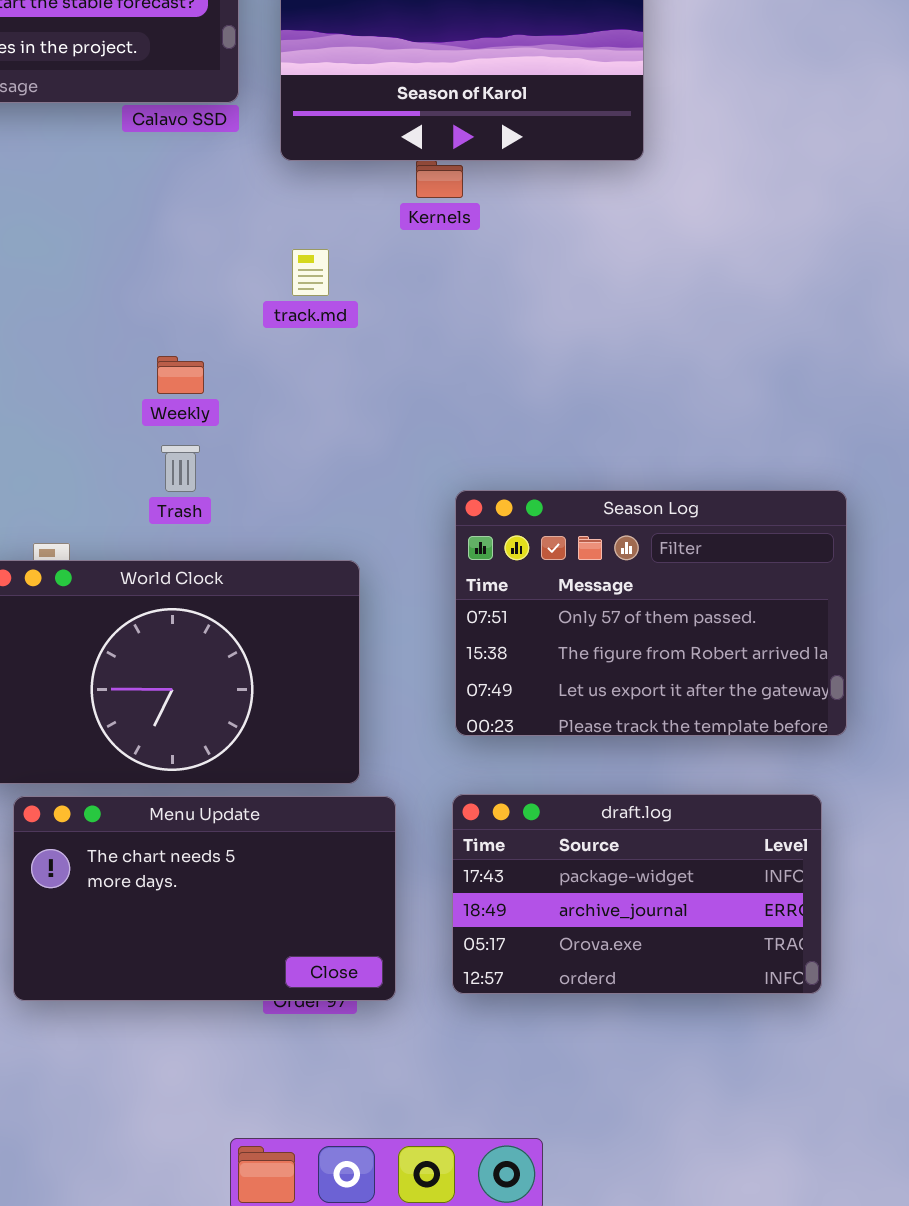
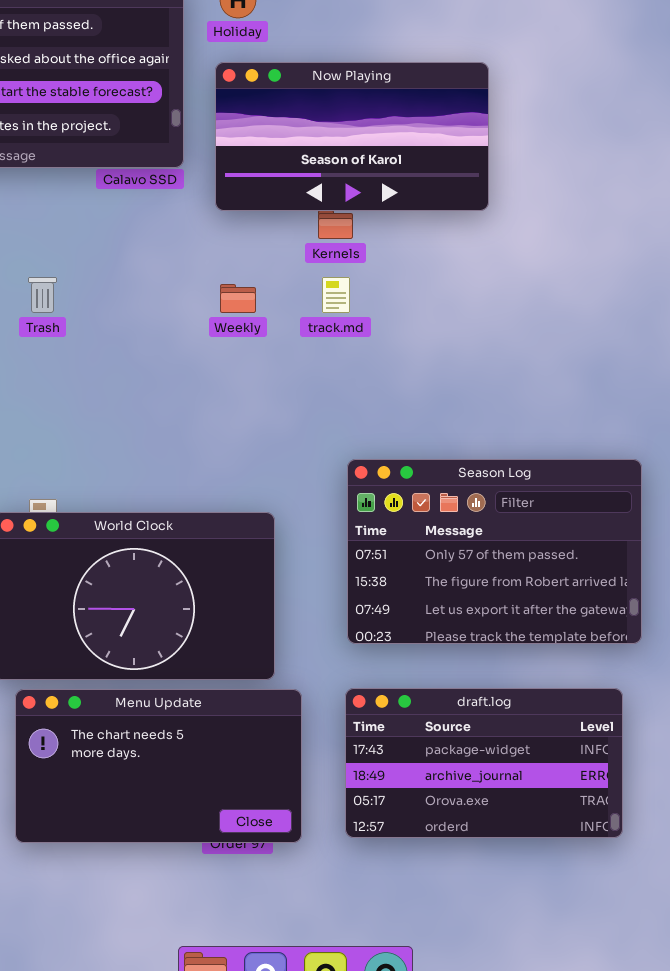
track.md: [292,249,329,296] -> [322,277,350,313], moved
Weekly: [157,356,204,394] -> [220,284,256,313], moved
Trash: [161,445,200,492] -> [28,277,57,313], moved

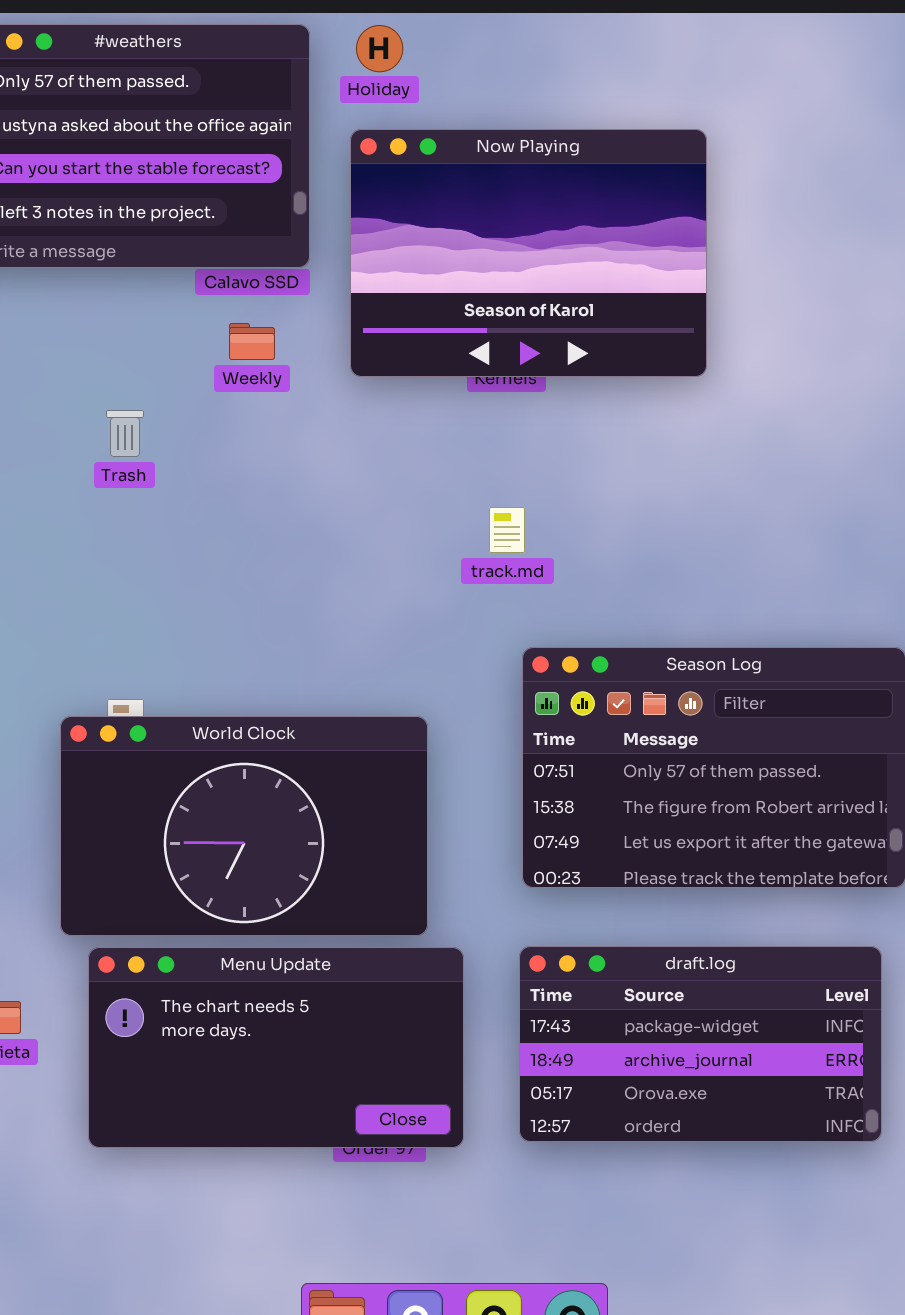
Now Playing: [215,62,489,211] -> [350,129,707,377], resized
track.md: [322,277,350,313] -> [489,507,525,553], moved
Weekly: [220,284,256,313] -> [229,323,275,360], moved

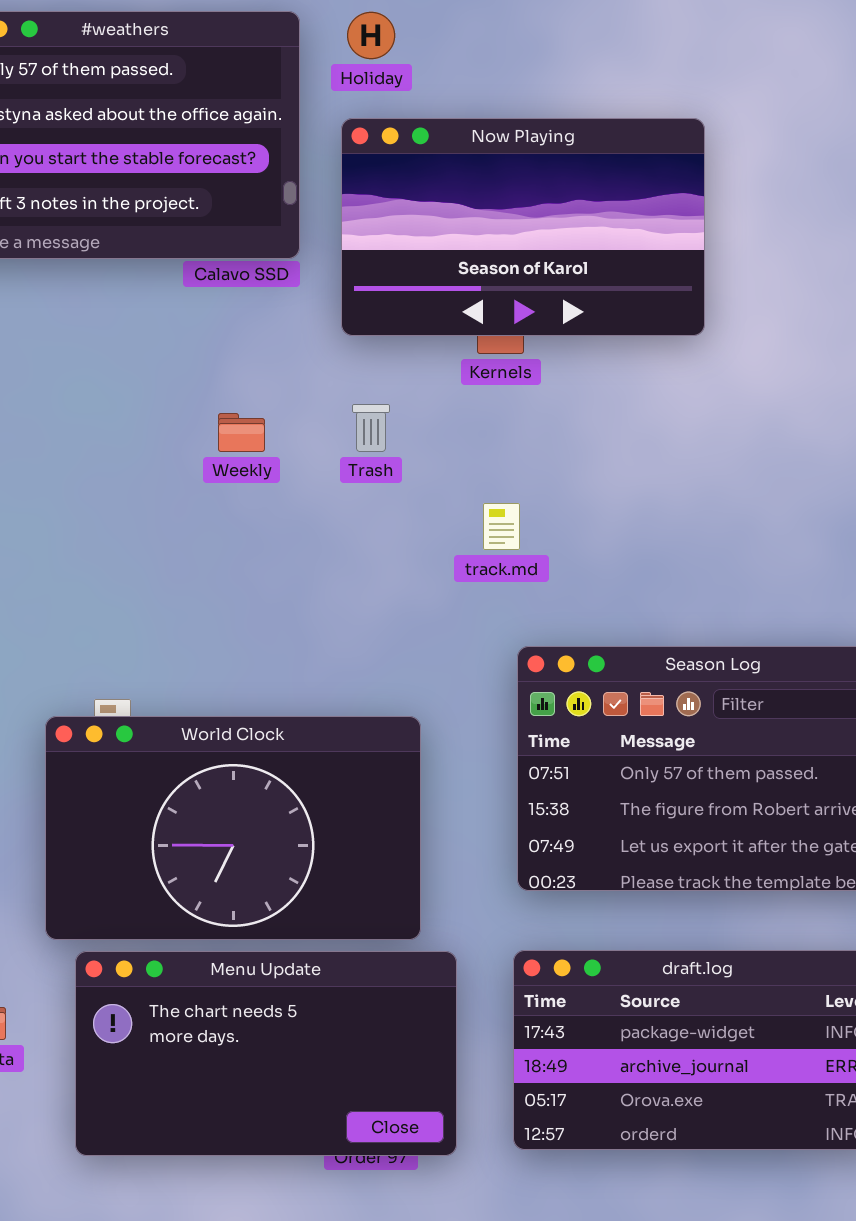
Now Playing: [350,129,707,377] -> [341,118,705,336], resized
Weekly: [229,323,275,360] -> [218,413,265,452], moved
Trash: [106,410,144,457] -> [352,404,390,452], moved

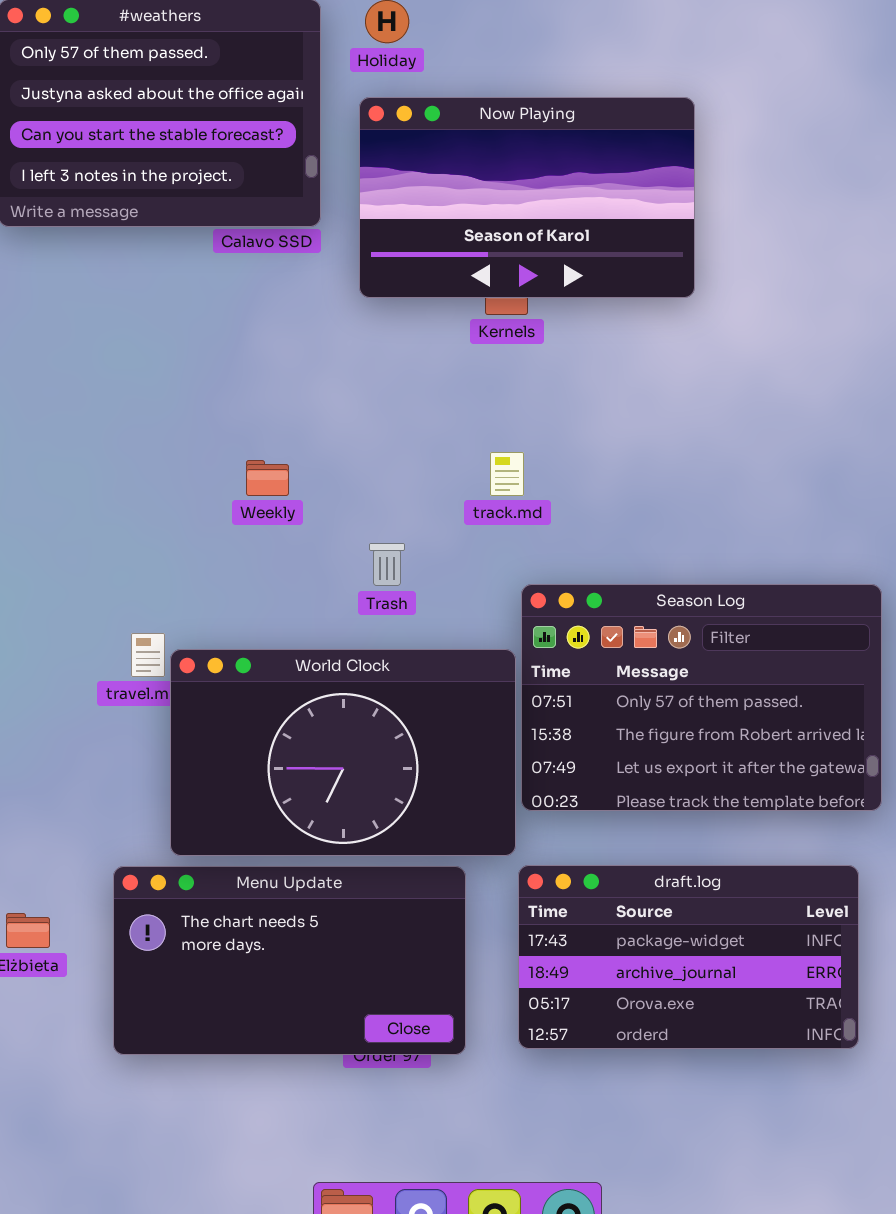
Trash: [352,404,390,452] -> [369,543,405,586], moved
Weekly: [218,413,265,452] -> [246,460,289,496], moved
World Clock: [45,716,421,940] -> [170,649,516,856], moved

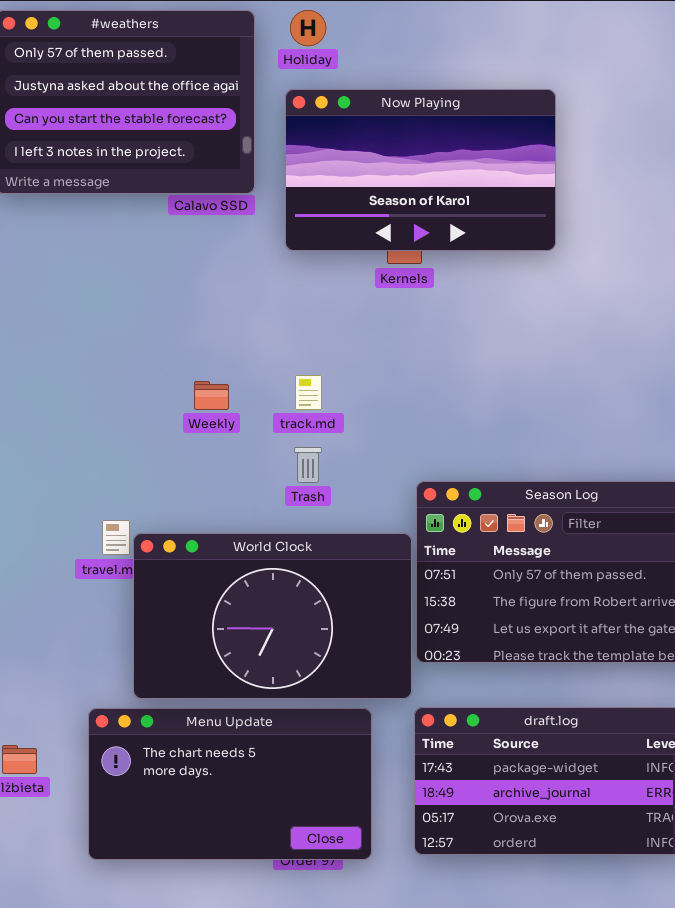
track.md: [490,452,524,496] -> [295,375,322,410], moved

